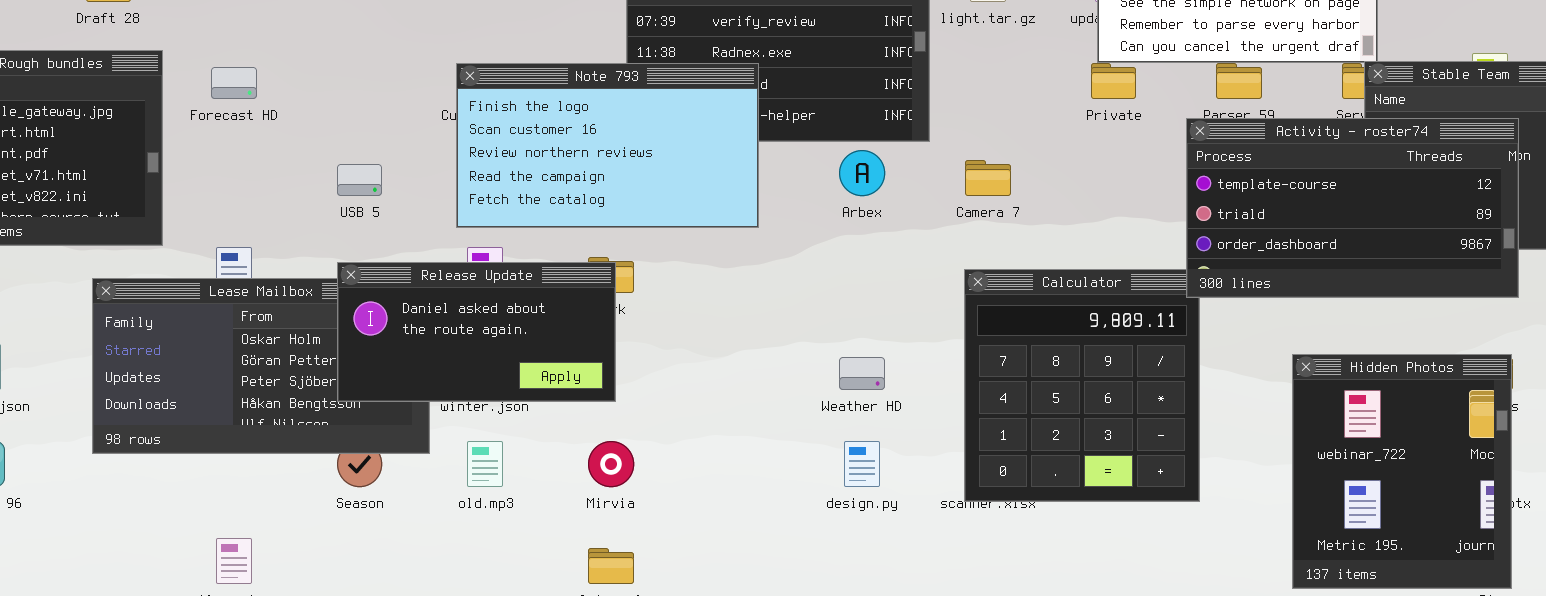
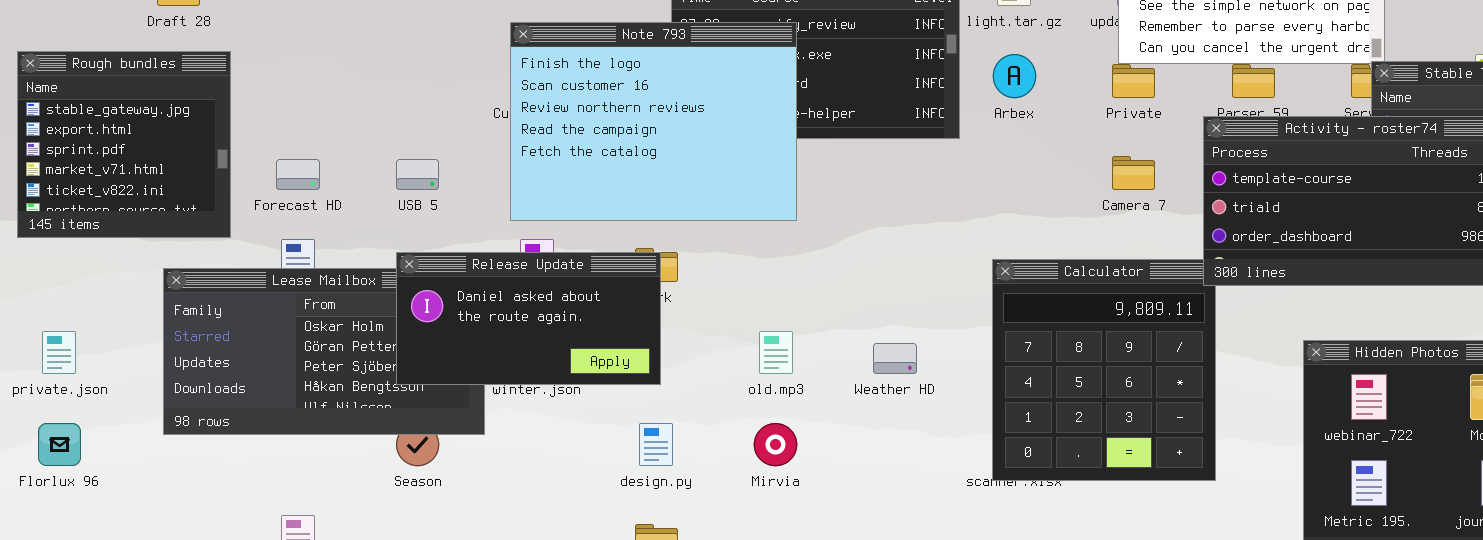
Note 793: [456,63,759,228] -> [510,22,797,221], resized
Forecast HD: [211,67,257,99] -> [276,159,320,190], moved
Arbex: [839,150,885,196] -> [993,54,1036,98], moved
Camera 7: [965,160,1011,196] -> [1112,156,1155,190], moved
old.mp3: [467,441,503,487] -> [759,331,793,374], moved
Mirvia: [588,441,634,487] -> [754,423,797,466], moved
design.py: [844,441,880,487] -> [639,423,673,466], moved

